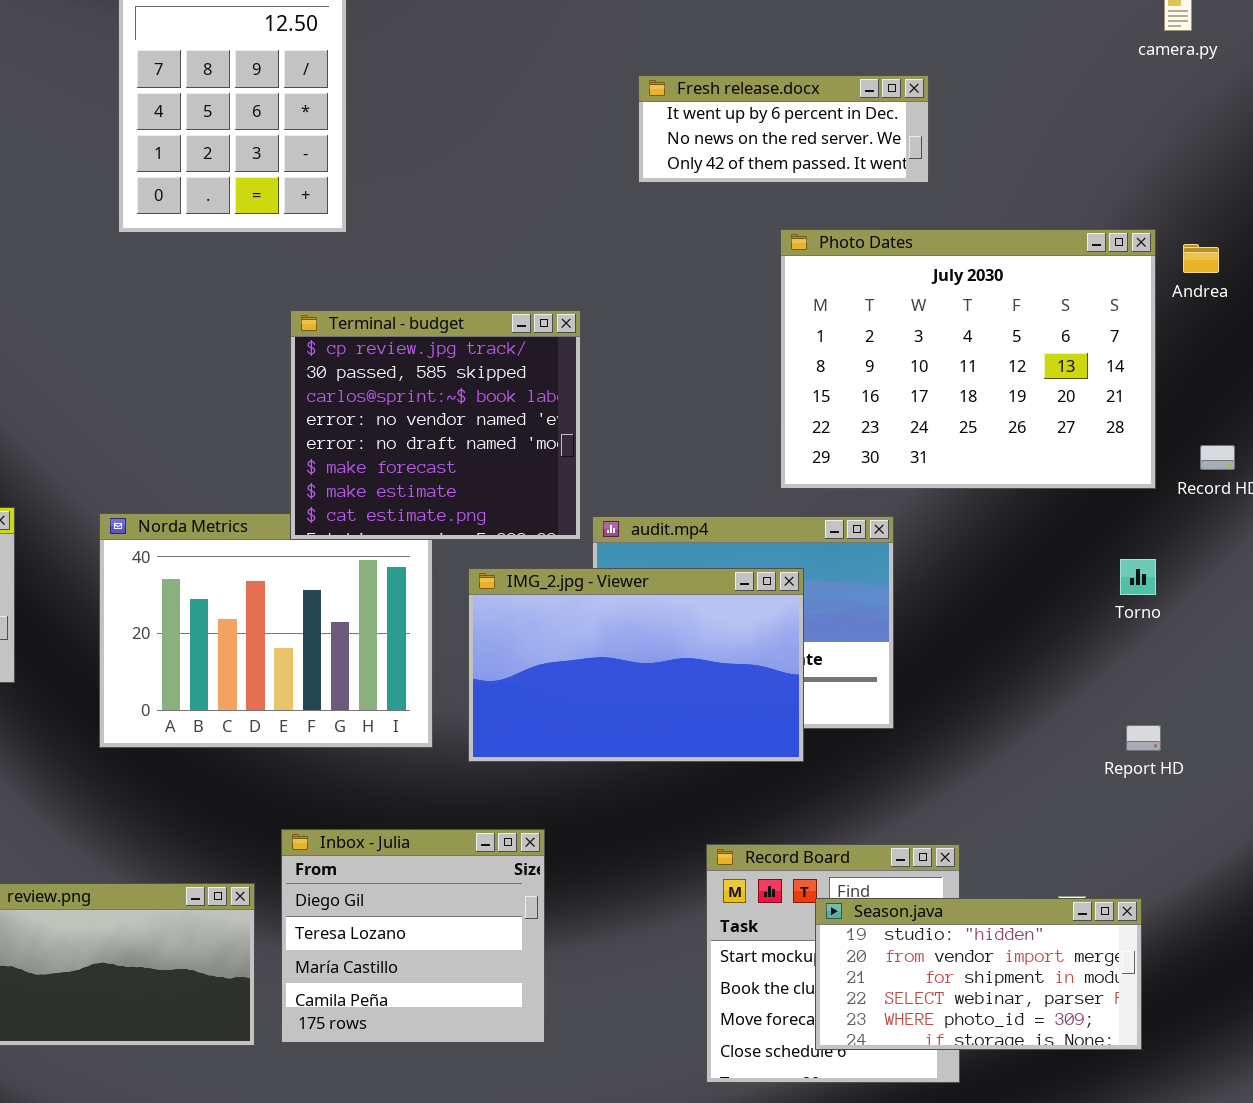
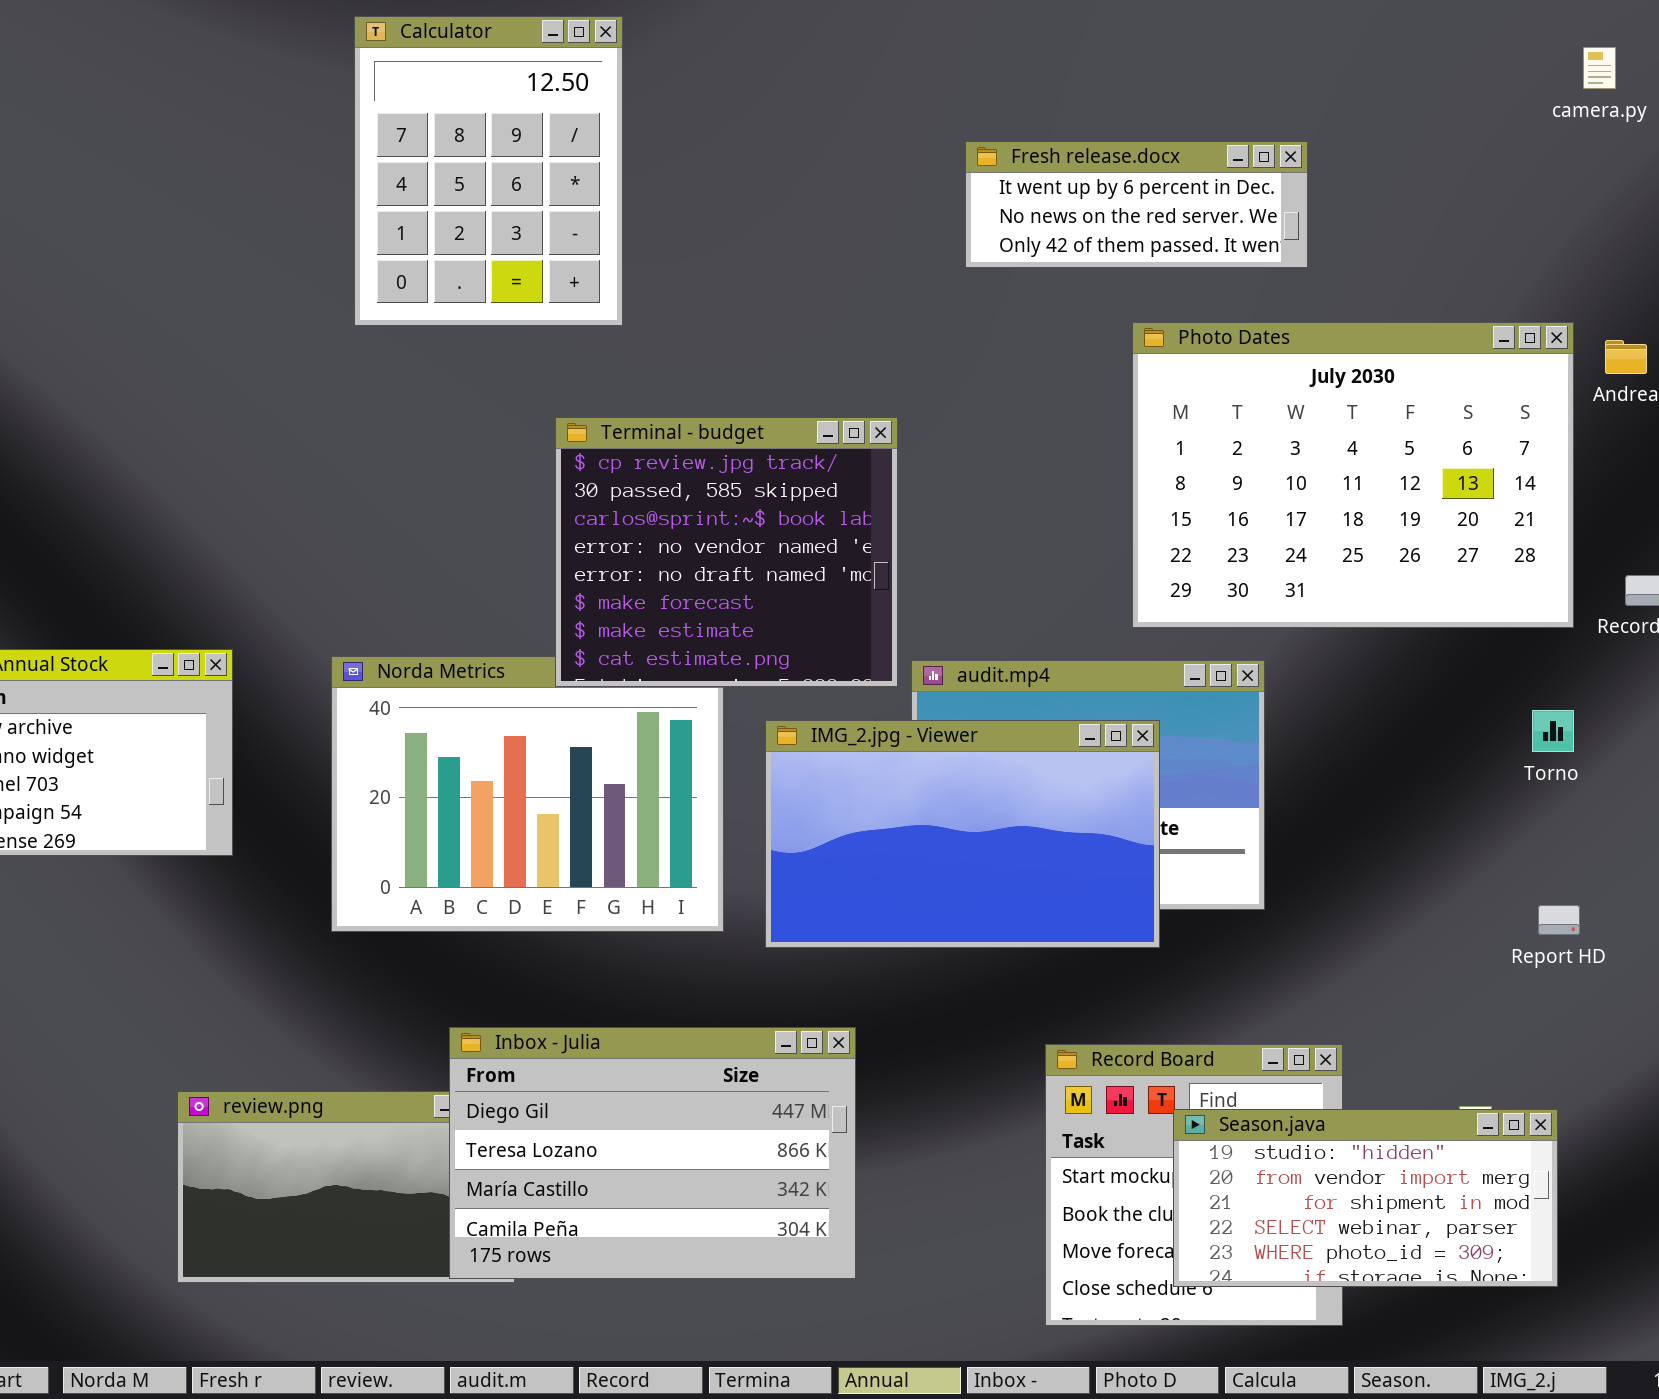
Inbox - Julia: [281,829,545,1043] -> [449,1027,856,1279], resized

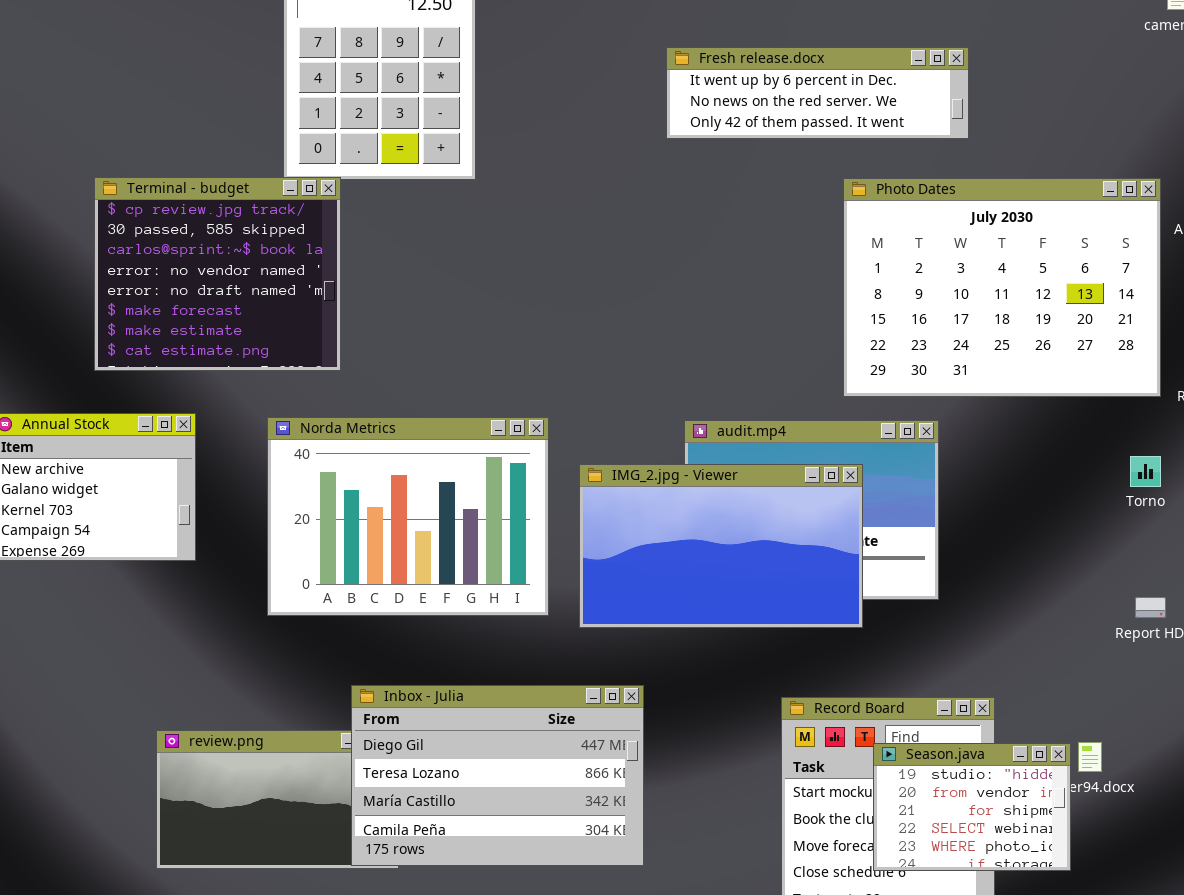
Fresh release.docx: [965,141,1308,268] -> [666,47,969,139], resized
Terminal - budget: [555,417,898,687] -> [94,177,341,371], moved
Season.java: [1173,1109,1558,1287] -> [873,743,1071,871], resized

